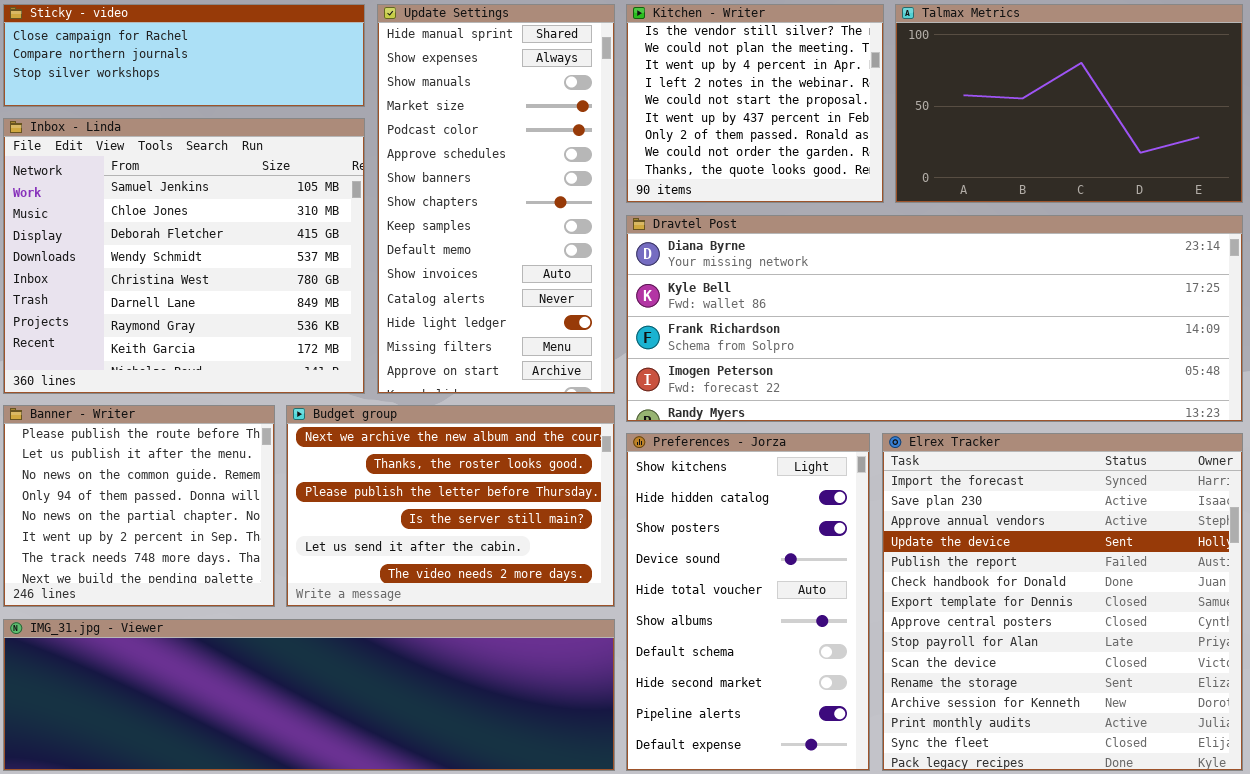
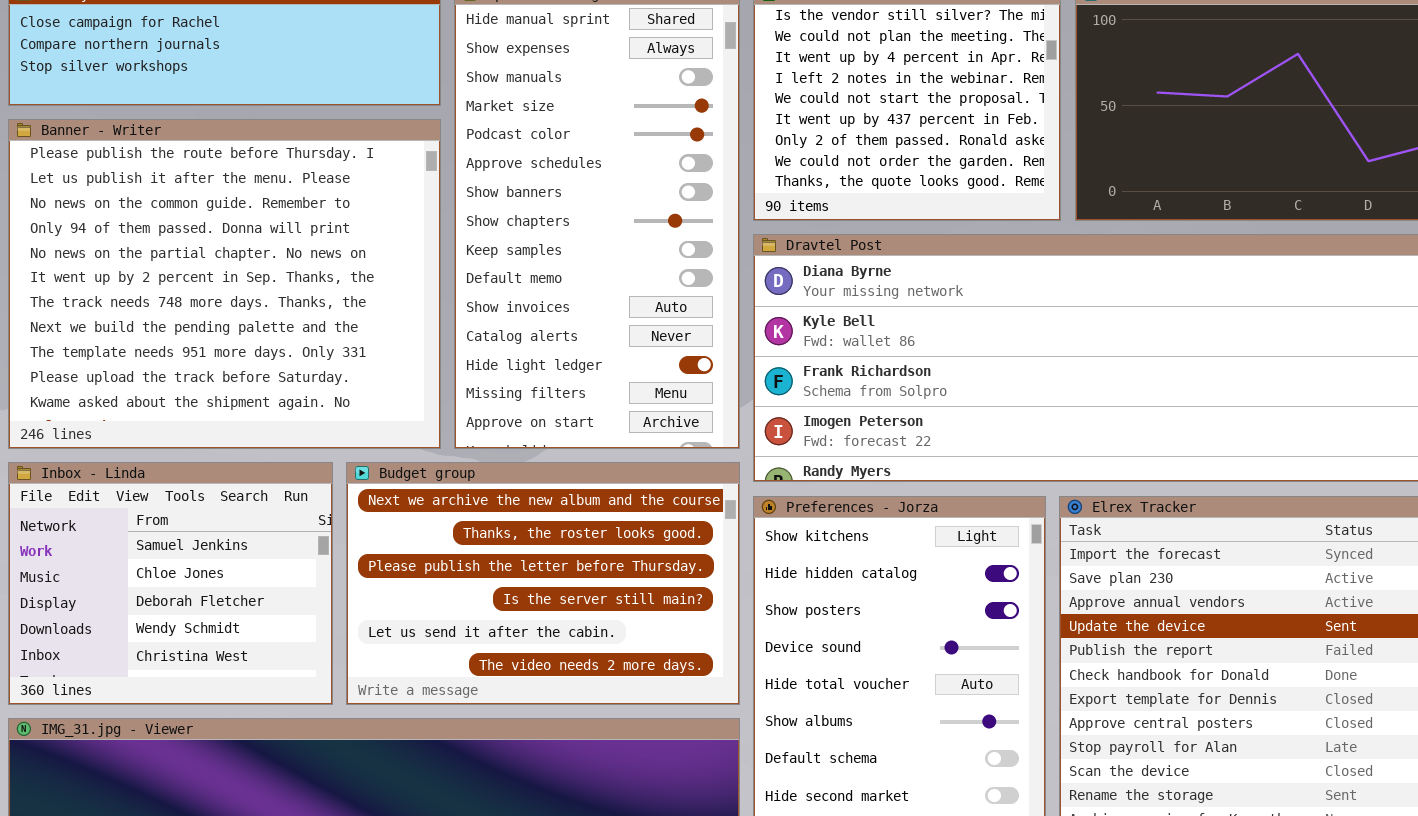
Inbox - Linda: [3,118,365,394] -> [8,462,333,705], moved, resized
Banner - Writer: [3,405,275,607] -> [8,119,441,449], moved, resized

